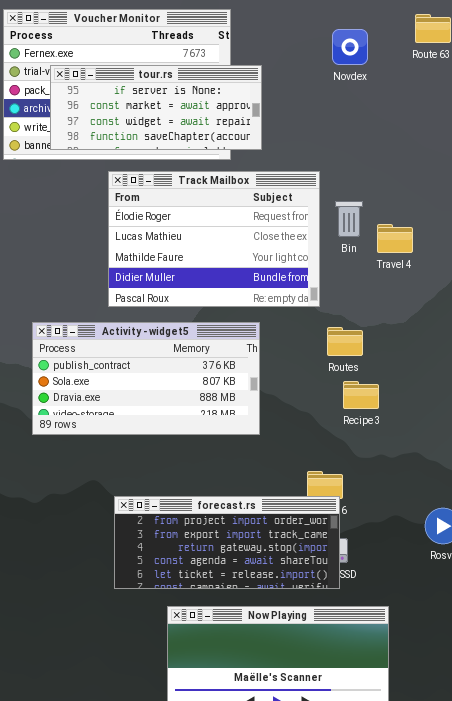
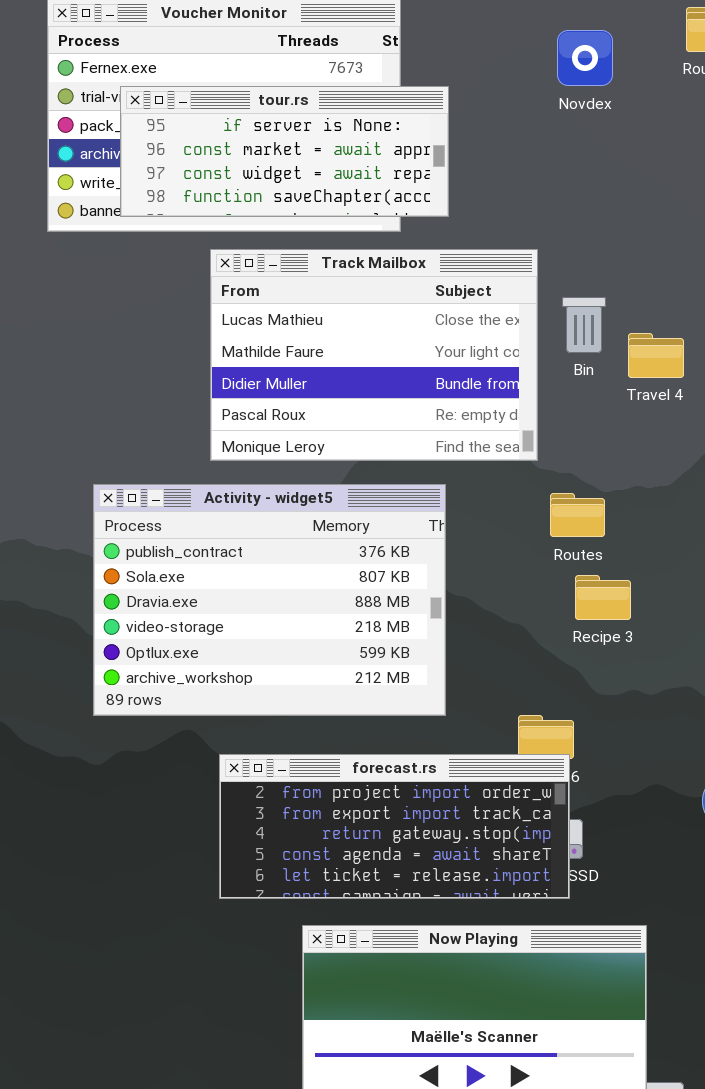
Track Mailbox: [108,171,320,307] -> [210,249,538,461], scrolled down 1 row
Activity - widget5: [32,322,260,435] -> [93,484,446,716], resized

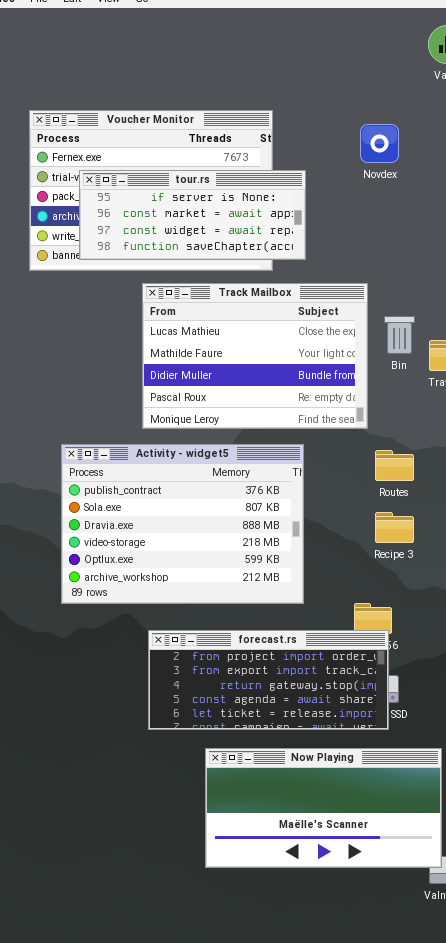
Novdex: [557,30,613,86] -> [360,124,399,163], moved
Recipe 3: [575,575,631,620] -> [375,512,414,543], moved

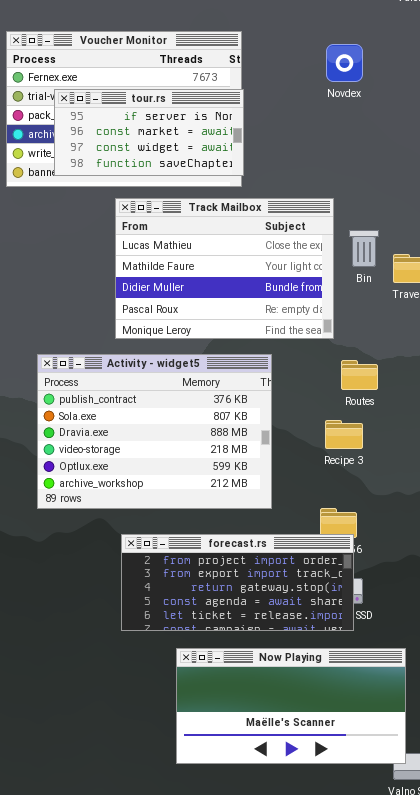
tour.rs: [79,170,306,260] -> [54,89,244,176], resized
Recipe 3: [375,512,414,543] -> [325,420,363,449], moved

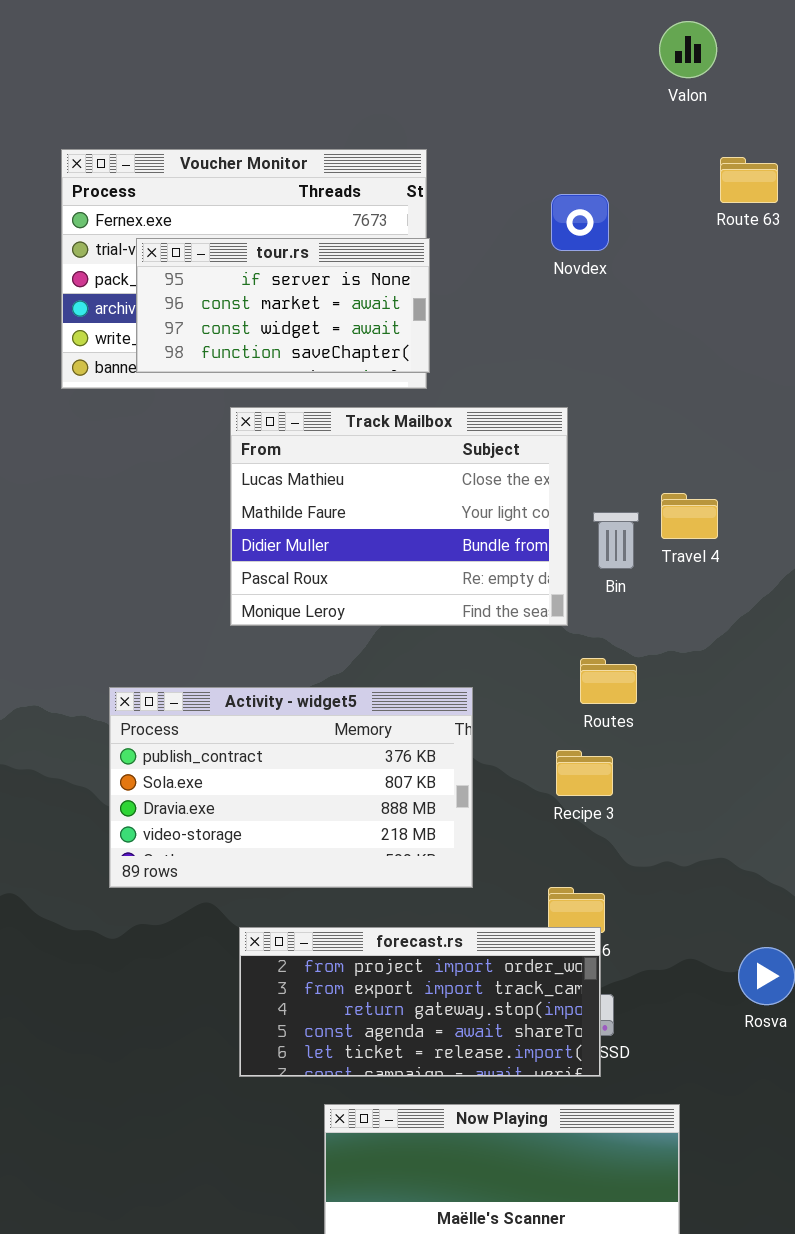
Novdex: [326,44,363,82] -> [551,194,609,251], moved
Bin: [349,230,379,267] -> [593,512,639,569], moved
Activity - widget5: [37,354,272,509] -> [109,687,473,888], resized

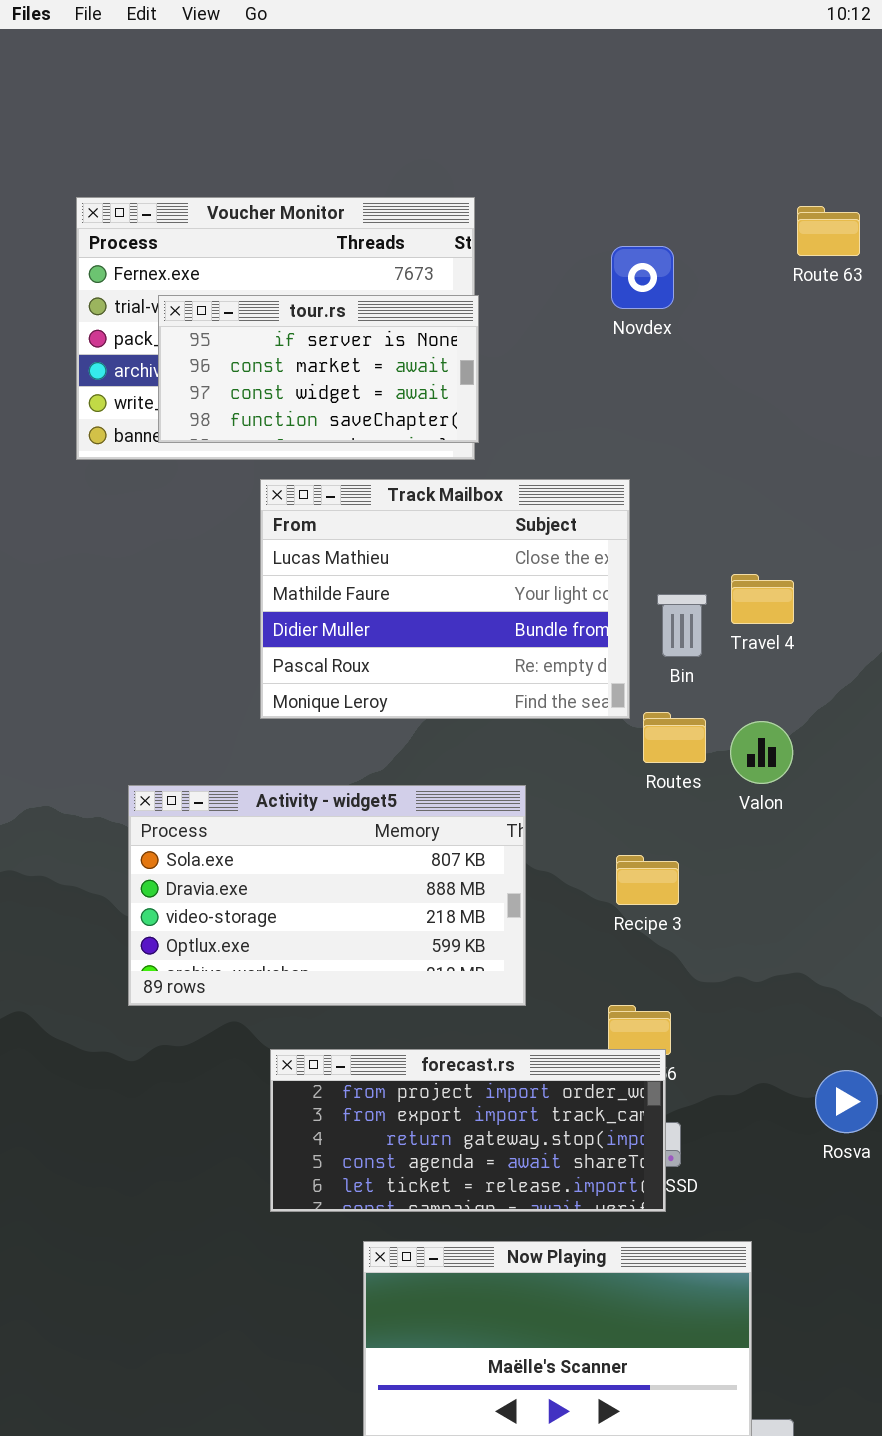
Valon: [659,21,717,78] -> [730,721,793,784], moved
Routes: [580,658,637,704] -> [643,712,706,763], moved
Activity - widget5: [109,687,473,888] -> [128,785,526,1006], scrolled down 1 row

